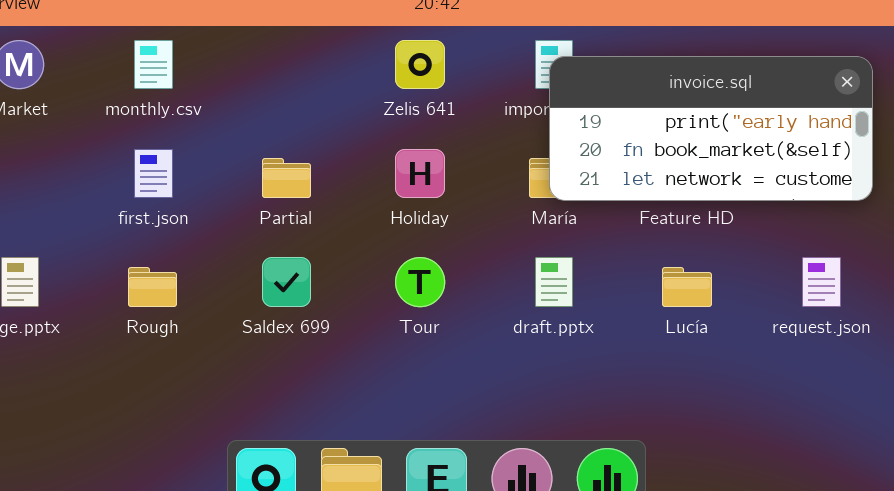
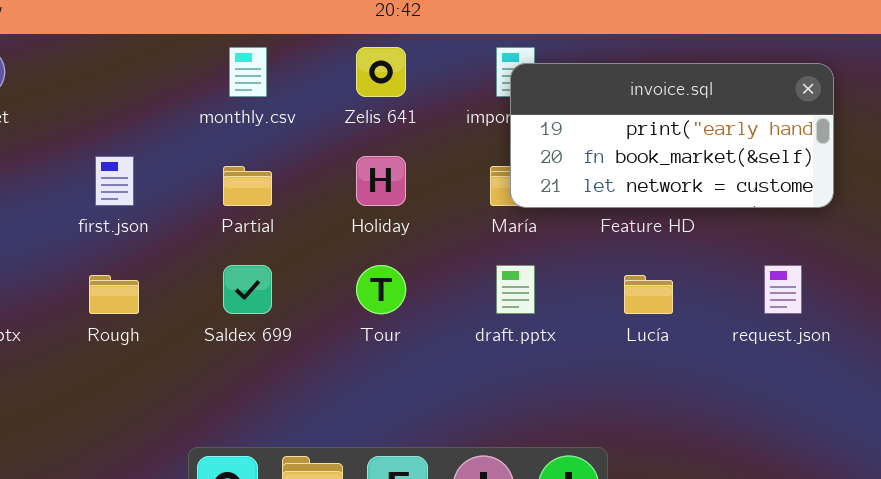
monthly.csv: [134,40,173,89] -> [229,47,267,97], moved

